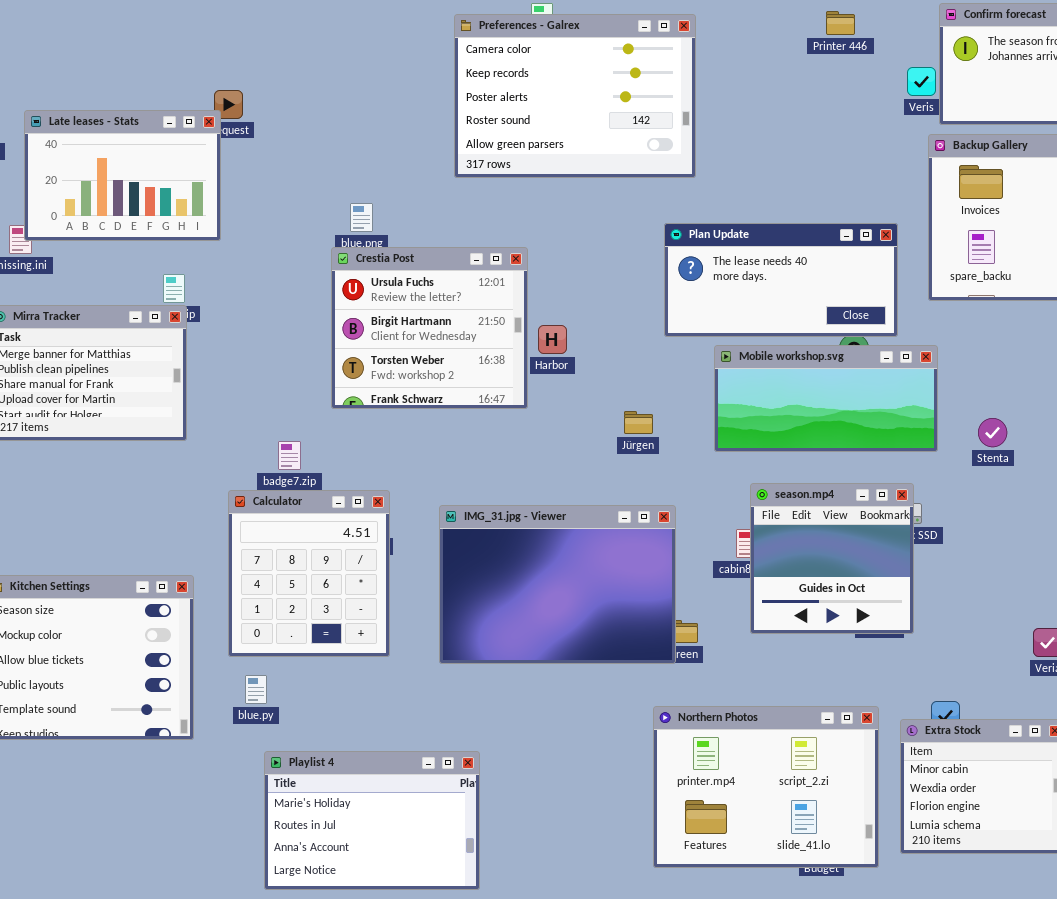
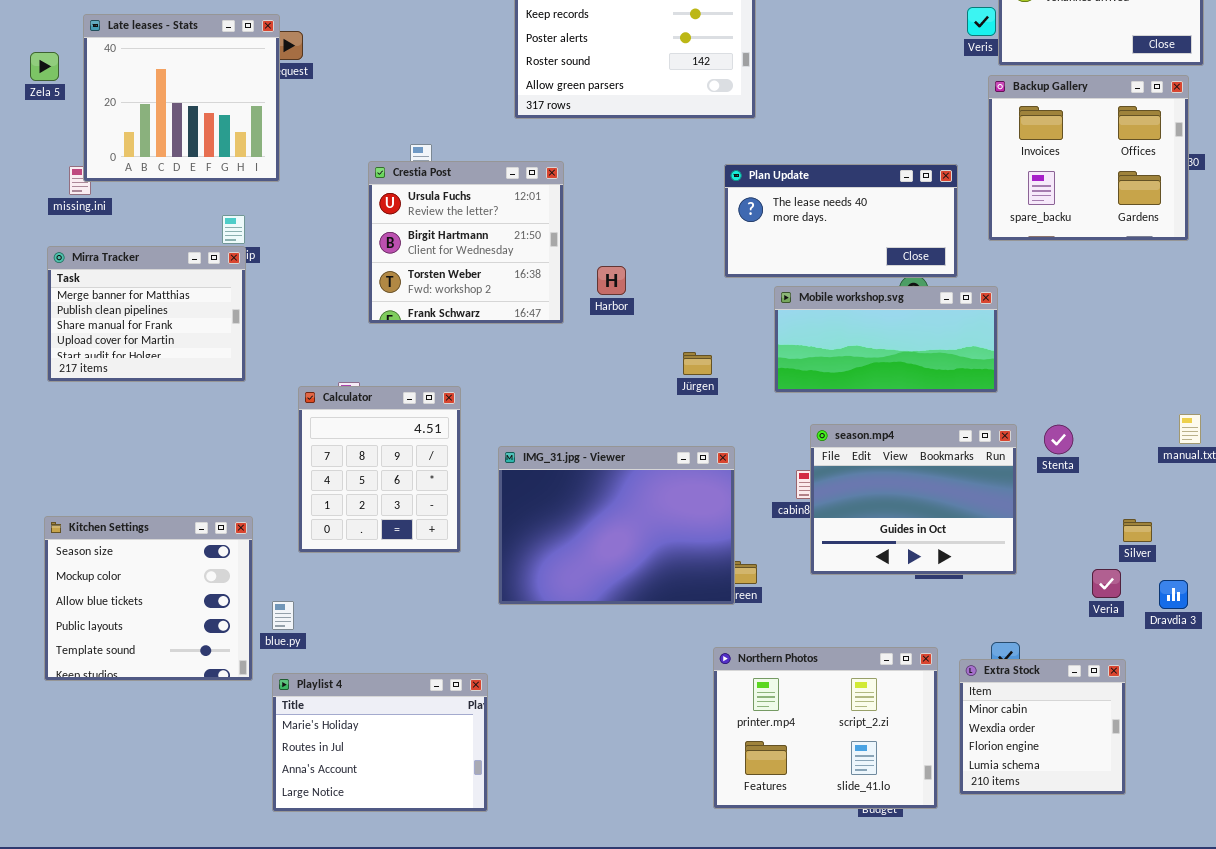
Late leases - Stats: [24,110,221,241] -> [83,14,280,182], resized
Crestia Post: [331,247,528,409] -> [368,161,564,324], moved
Stenta: [978,418,1007,447] -> [1044,425,1073,454], moved
season.mp4: [750,483,914,634] -> [810,424,1017,575], resized
Calculator: [228,490,390,657] -> [298,386,461,553], moved
blue.py: [245,675,267,704] -> [272,601,294,630], moved
Playlist 4: [264,751,480,890] -> [272,673,488,812], moved

